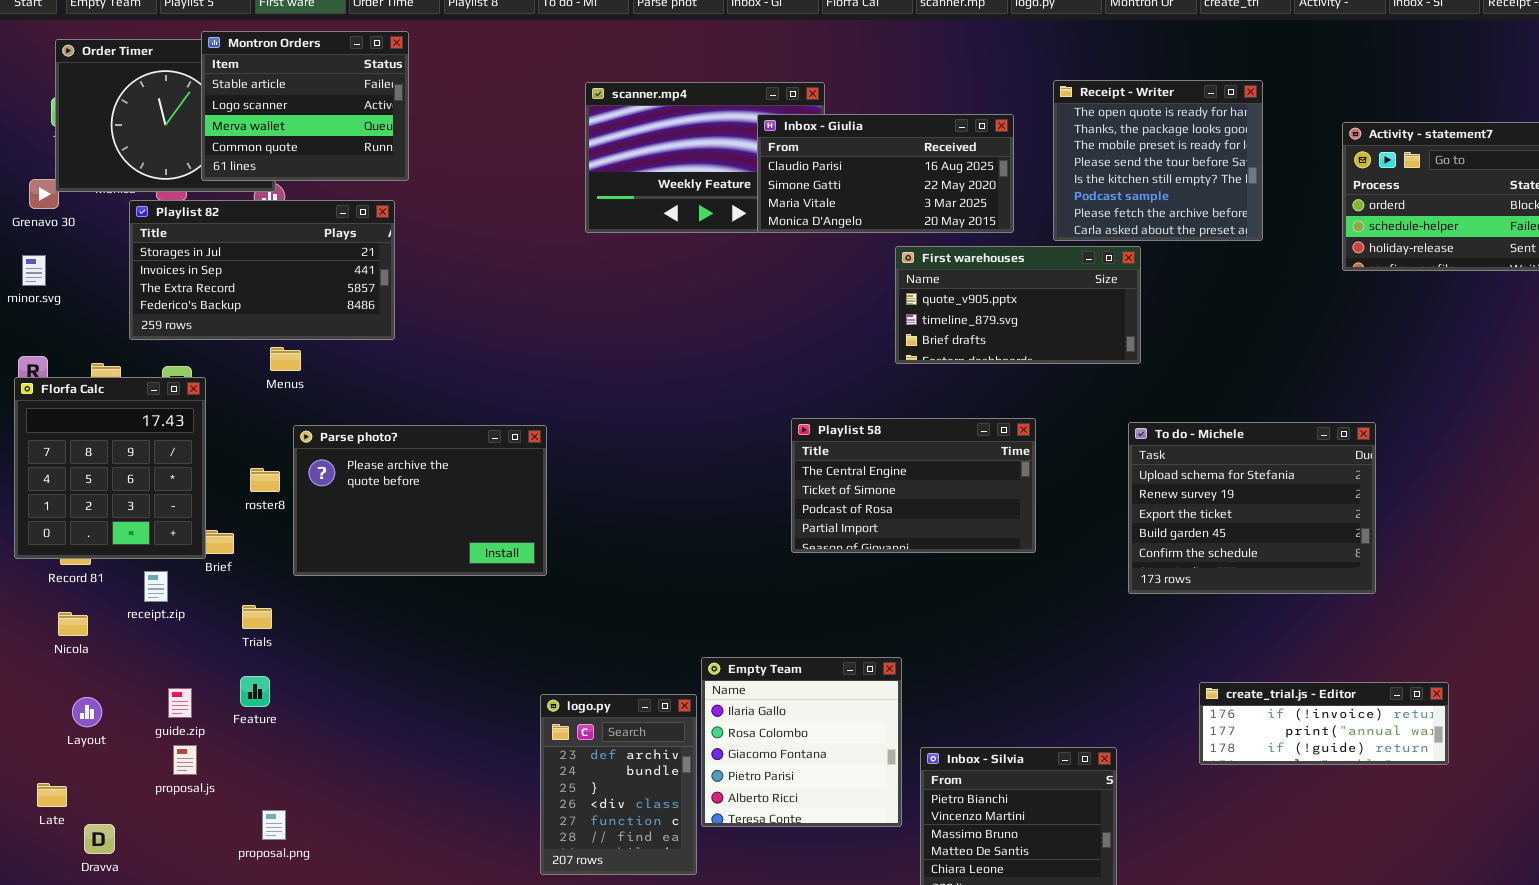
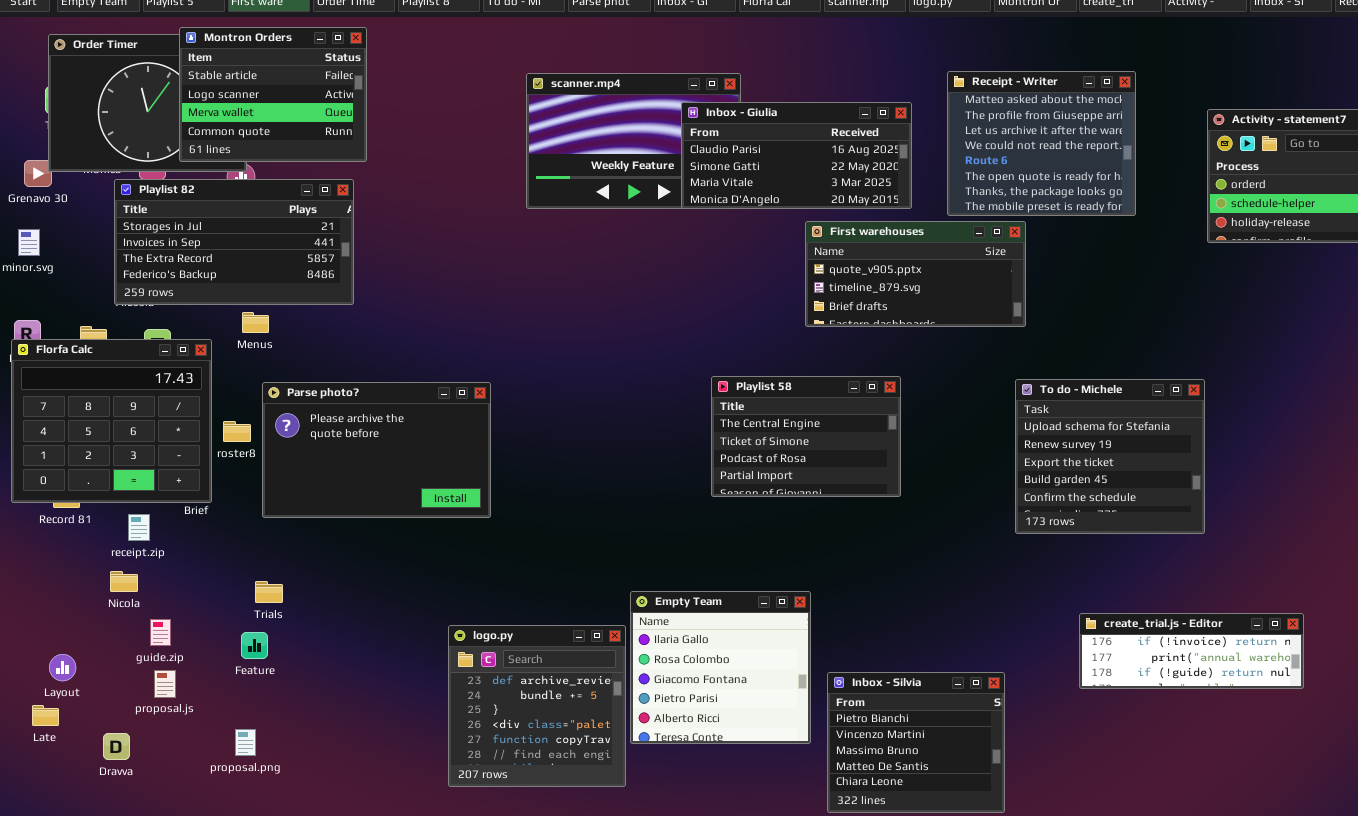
Receipt - Writer: [1053,80,1263,241] -> [947,71,1136,216], scrolled up 5 rows
Florfa Calc: [14,377,206,559] -> [11,339,212,503], resized
Playlist 58: [791,418,1036,553] -> [711,376,901,497], resized
To do - Michele: [1128,422,1376,594] -> [1015,379,1205,534], resized
Trials: [242,605,272,629] -> [255,581,283,603], moved
Nicola: [58,612,88,636] -> [110,571,138,592], moved
Feature: [240,676,270,707] -> [241,632,268,659], moved
logo.py: [540,694,697,875] -> [448,625,626,787], resized
Layout: [72,697,102,727] -> [49,654,76,681], moved
Dravva: [84,824,115,854] -> [103,733,130,760], moved

